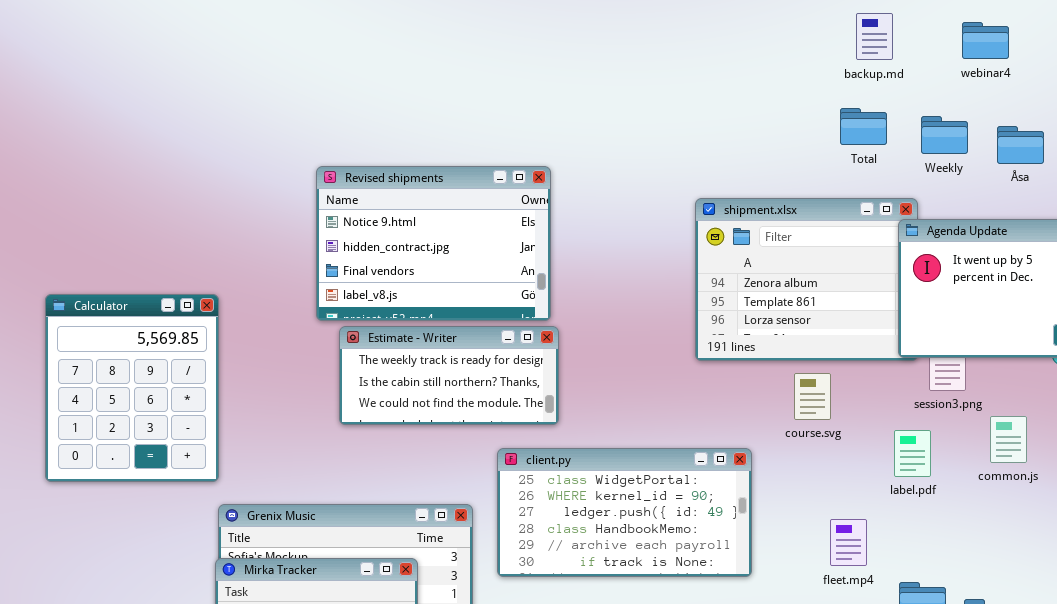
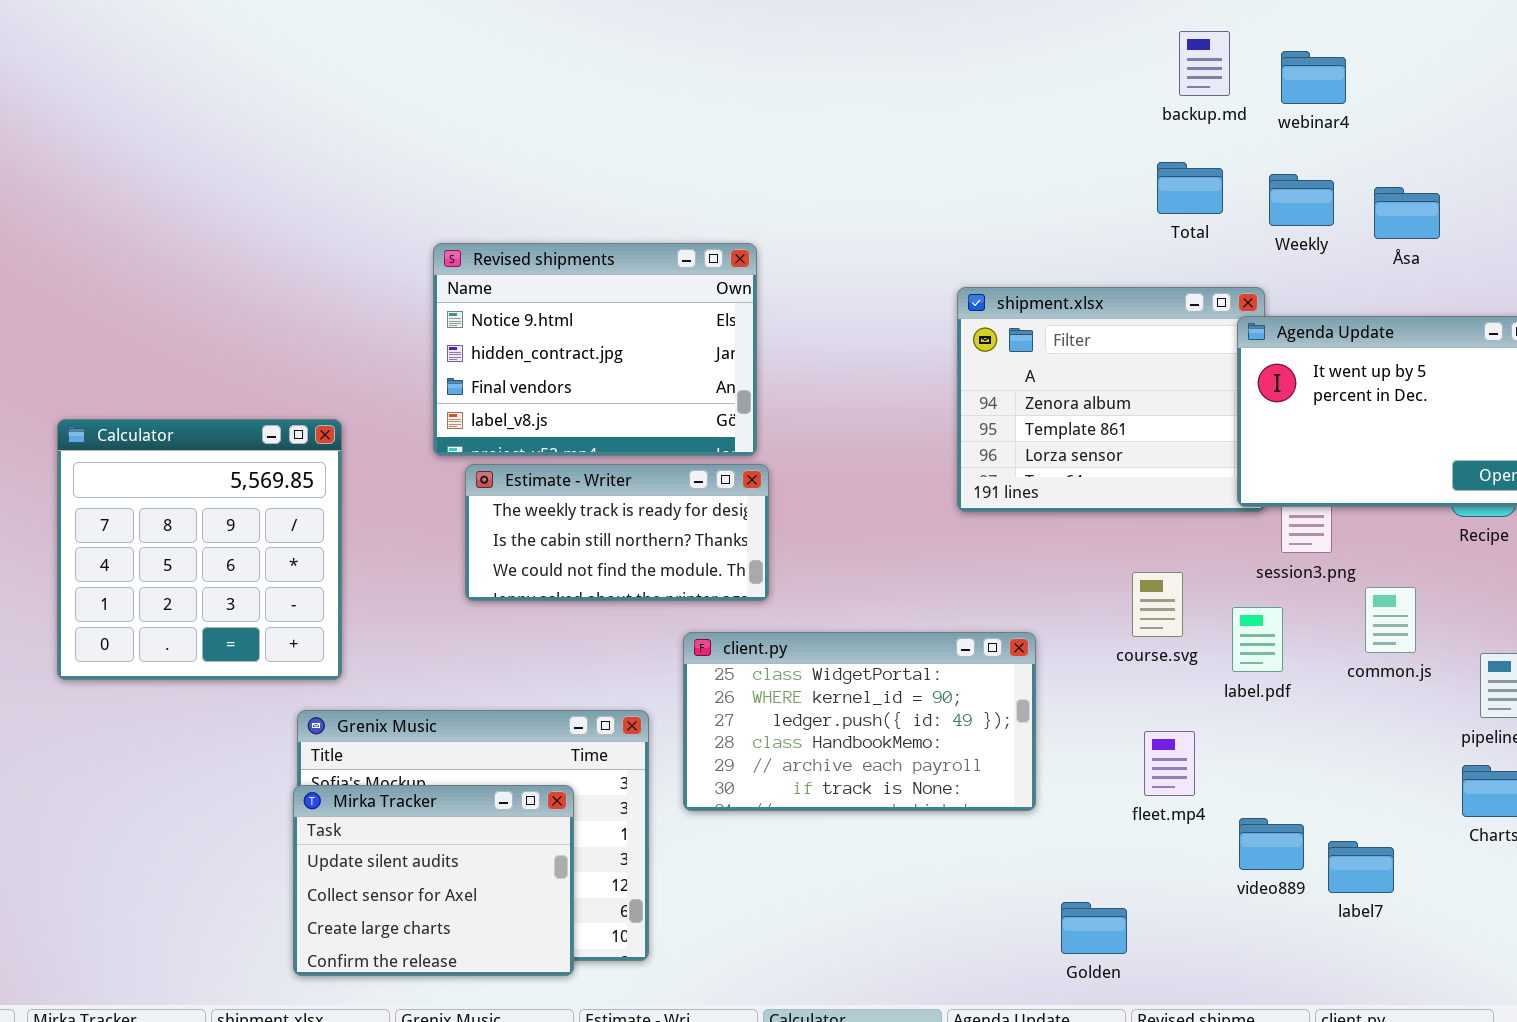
webinar4: [962,22,1009,59] -> [1281,51,1346,104], moved
Calculator: [45,294,219,482] -> [57,419,342,680], resized
course.svg: [794,373,831,420] -> [1132,572,1183,637], moved

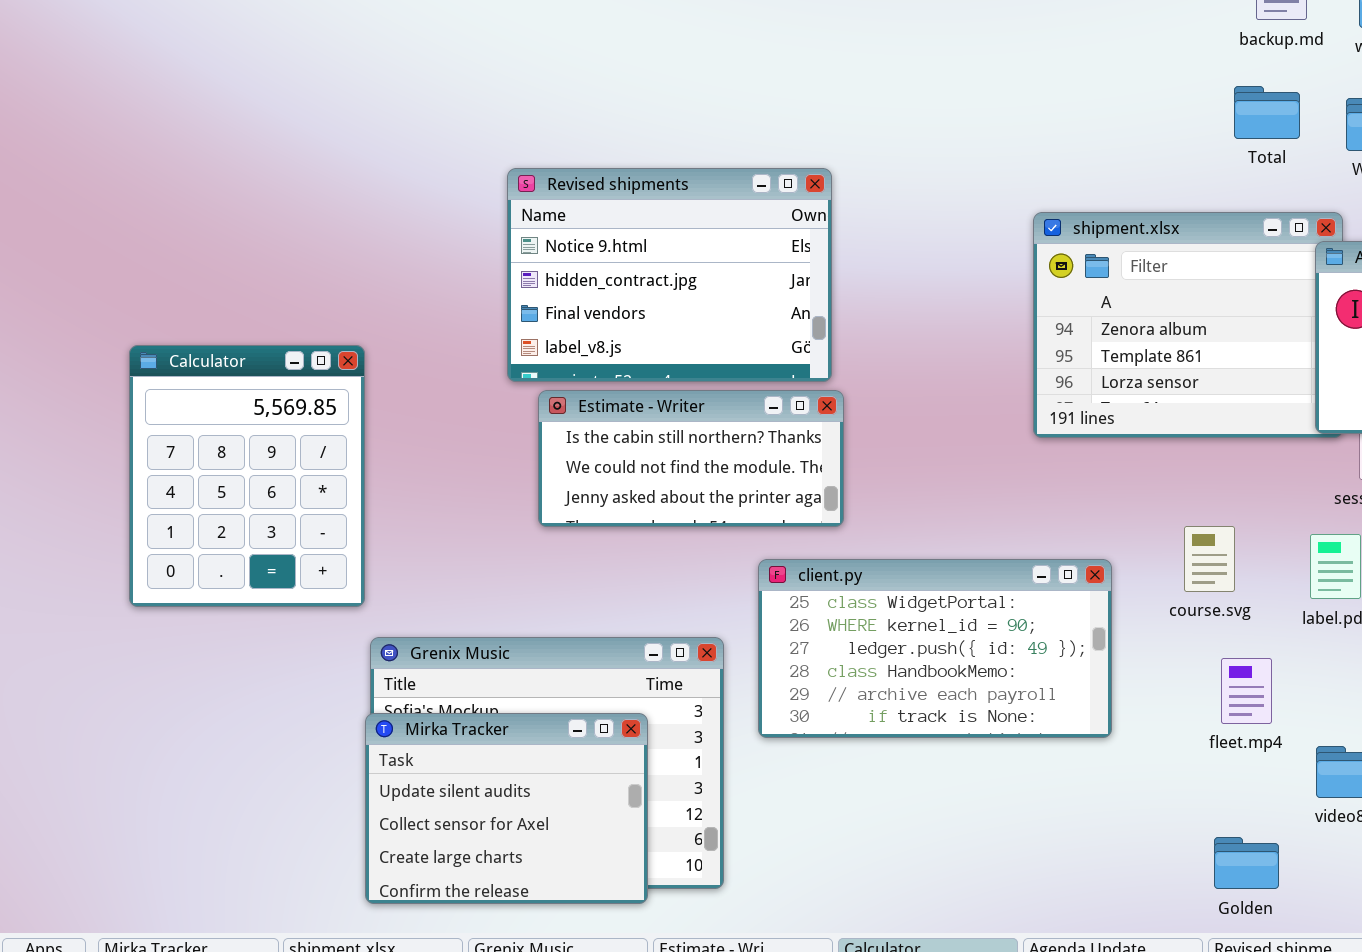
Calculator: [57,419,342,680] -> [129,345,365,607], resized
Estimate - Writer: [465,464,769,601] -> [538,390,844,527], scrolled down 1 row
course.svg: [1132,572,1183,637] -> [1184,526,1235,592], moved
Golden: [1061,902,1127,954] -> [1214,837,1279,889], moved

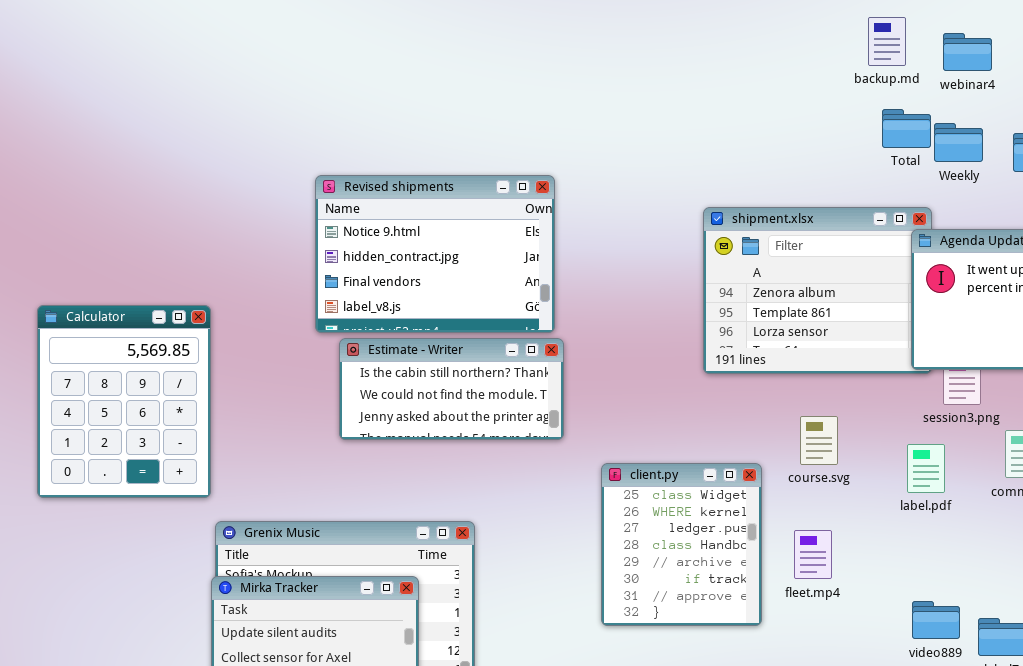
Total: [1234,86,1300,139] -> [882,109,931,148], moved
course.svg: [1184,526,1235,592] -> [800,416,838,465], moved
client.py: [758,559,1112,738] -> [601,463,762,626], resized
fleet.mp4: [1221,658,1272,724] -> [794,530,832,579], moved

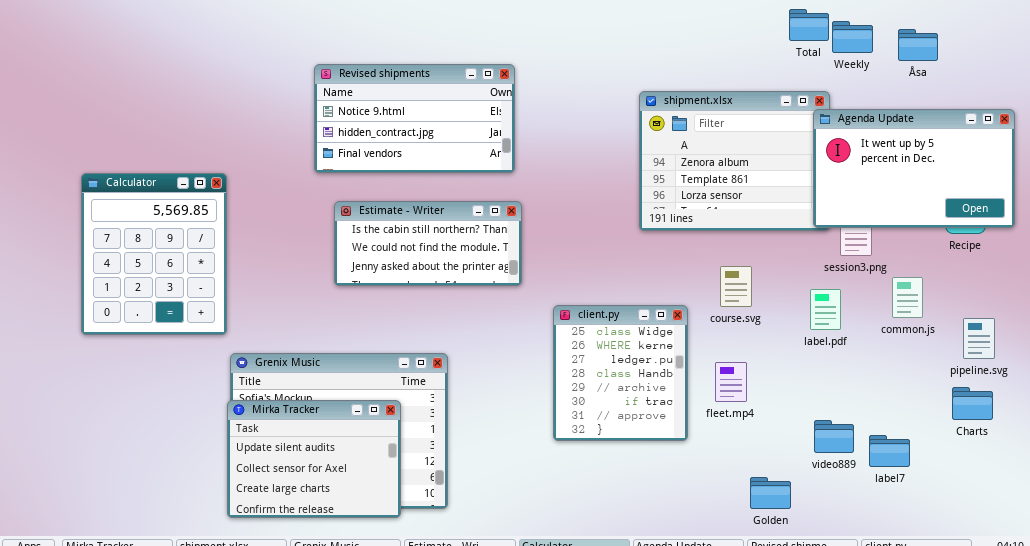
Revised shipments: [315,175,555,333] -> [314,64,515,173], resized

